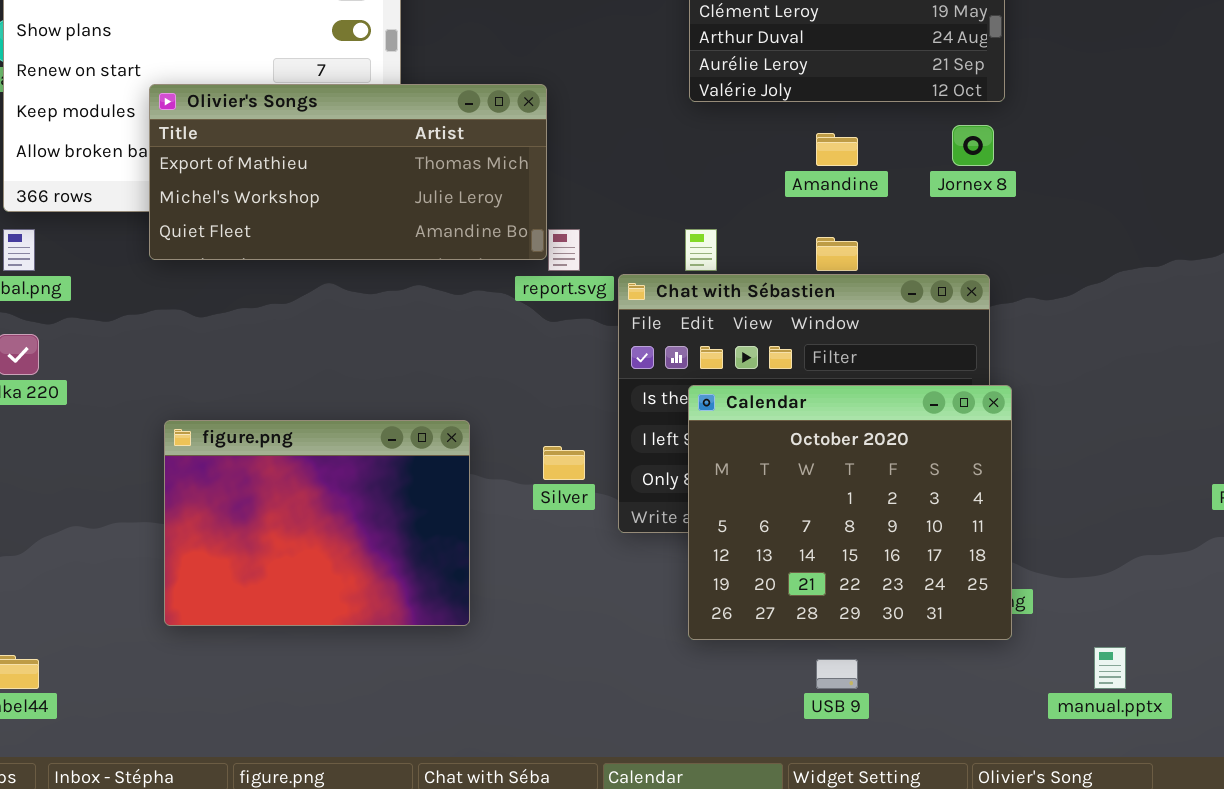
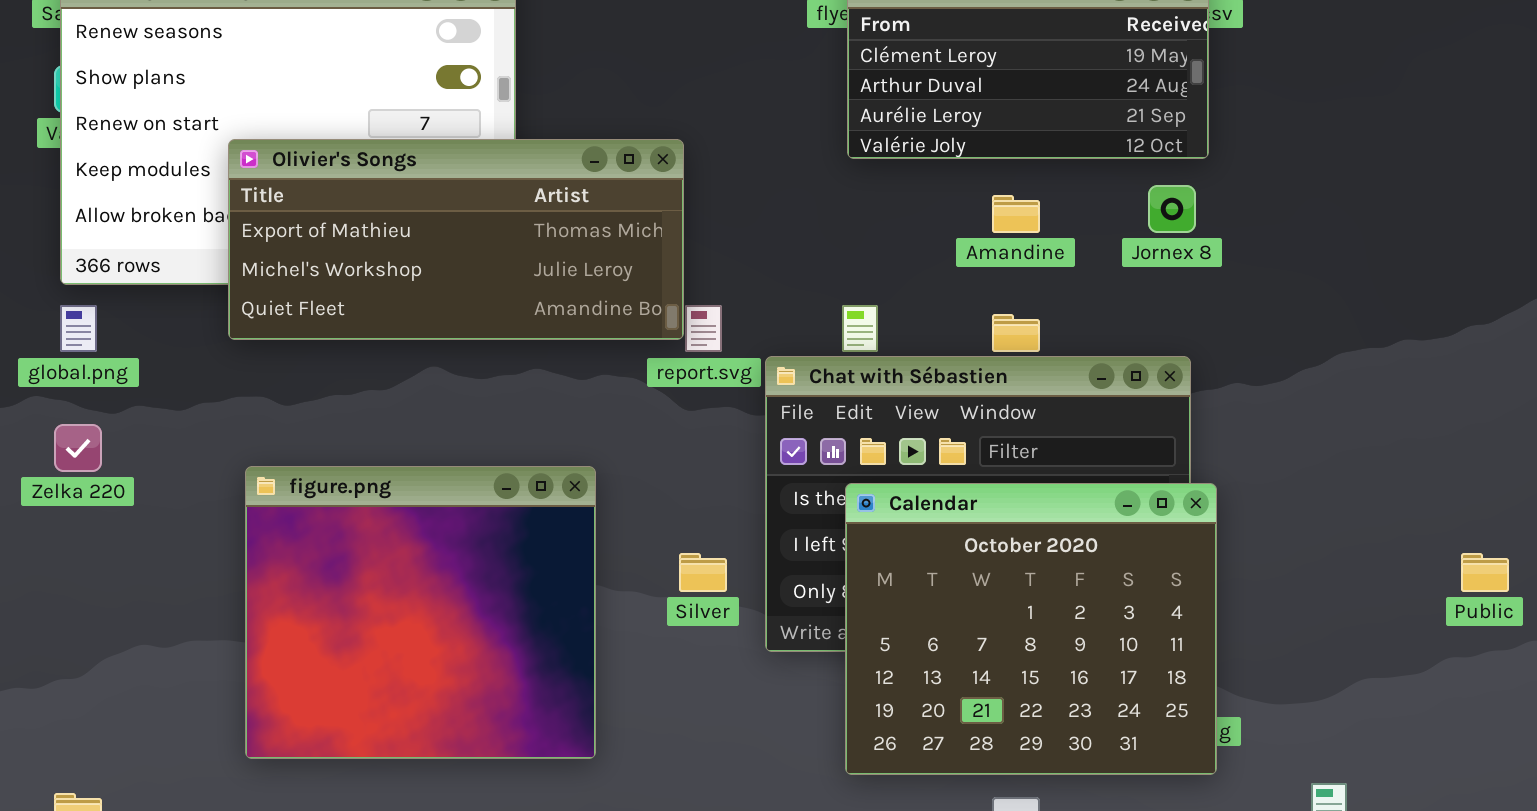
figure.png: [164,420,470,626] -> [245,466,596,759], resized

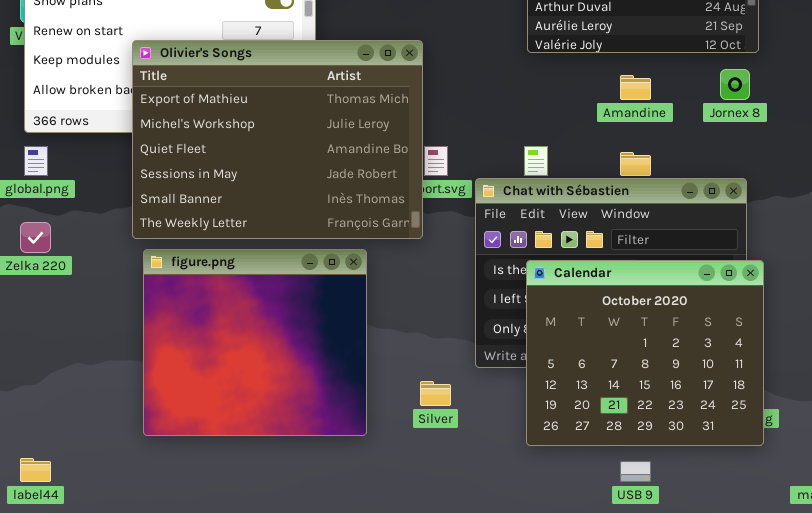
Olivier's Songs: [228,139,684,340] -> [132,40,423,239], resized
Silver: [679,553,727,592] -> [420,381,451,406], moved

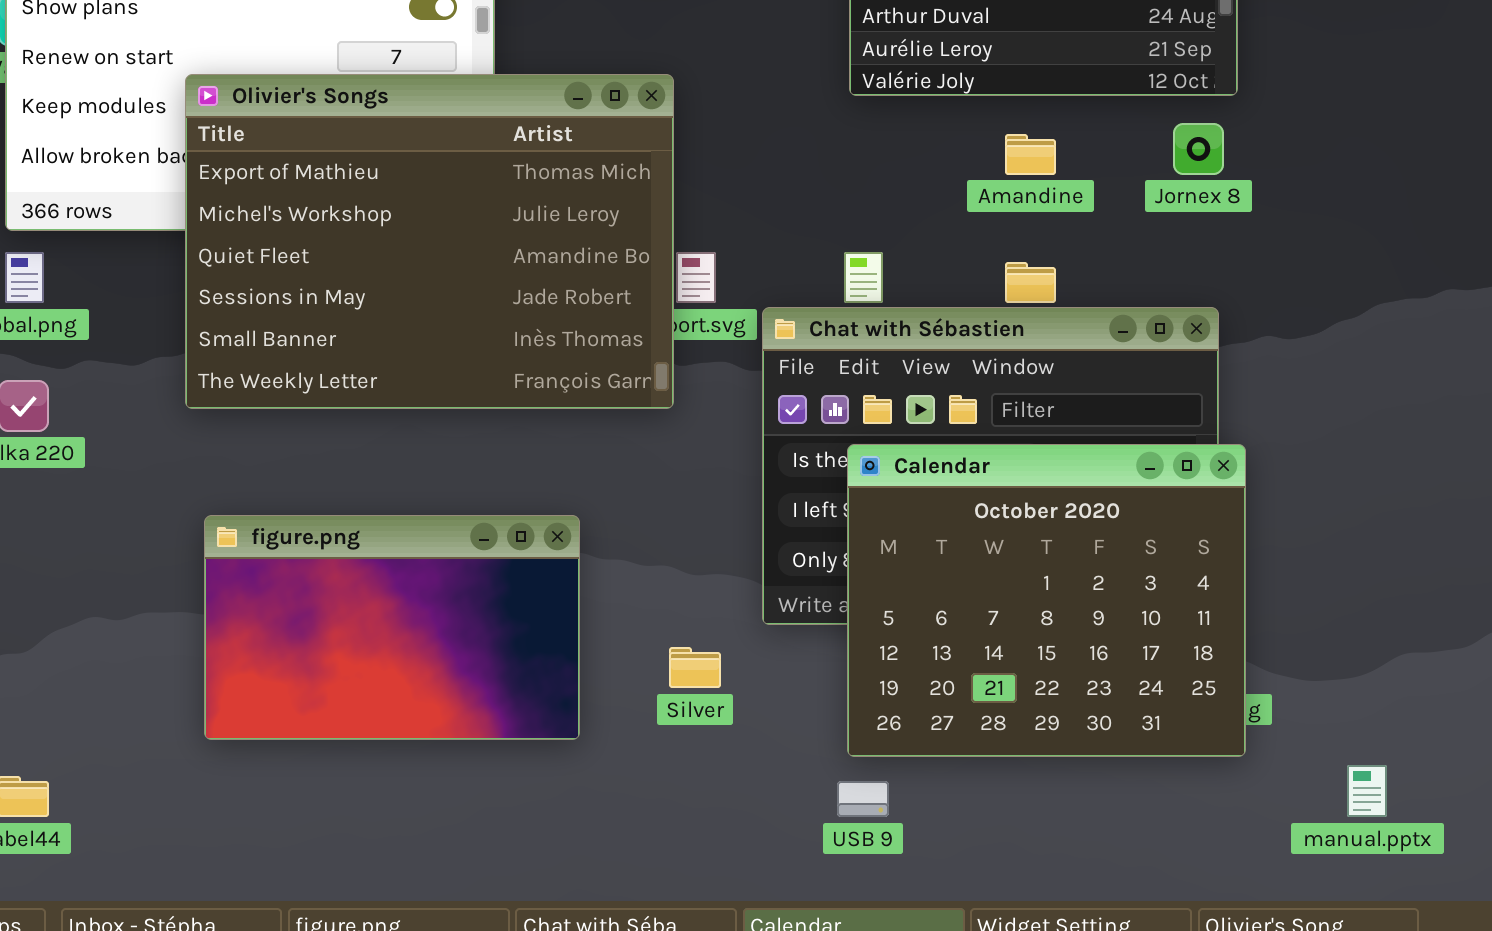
figure.png: [143,249,367,436] -> [204,515,580,740], resized
USB 9: [620,461,651,482] -> [837,781,889,817], moved

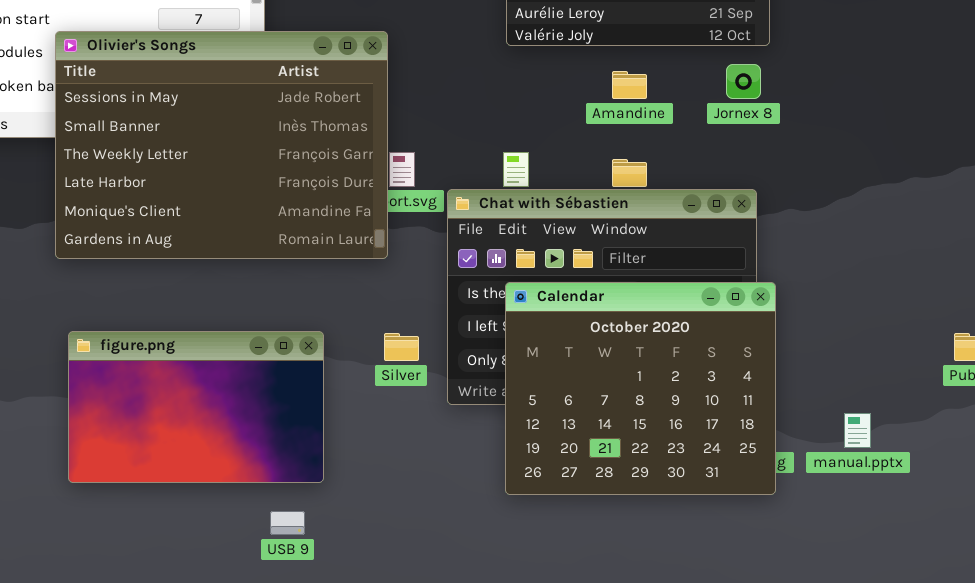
Olivier's Songs: [185,74,674,409] -> [55,31,388,259], scrolled down 3 rows
Silver: [669,647,721,688] -> [384,333,419,361], moved
manual.pptx: [1347,765,1387,817] -> [844,413,871,448], moved
USB 9: [837,781,889,817] -> [270,511,305,535], moved

